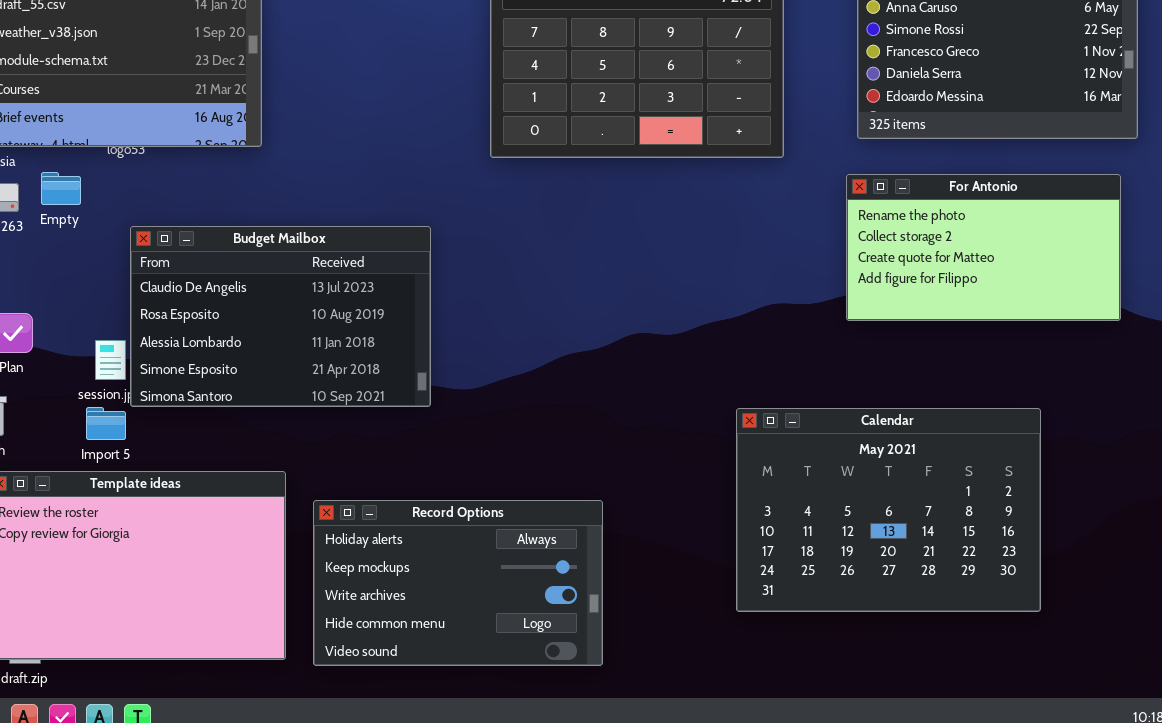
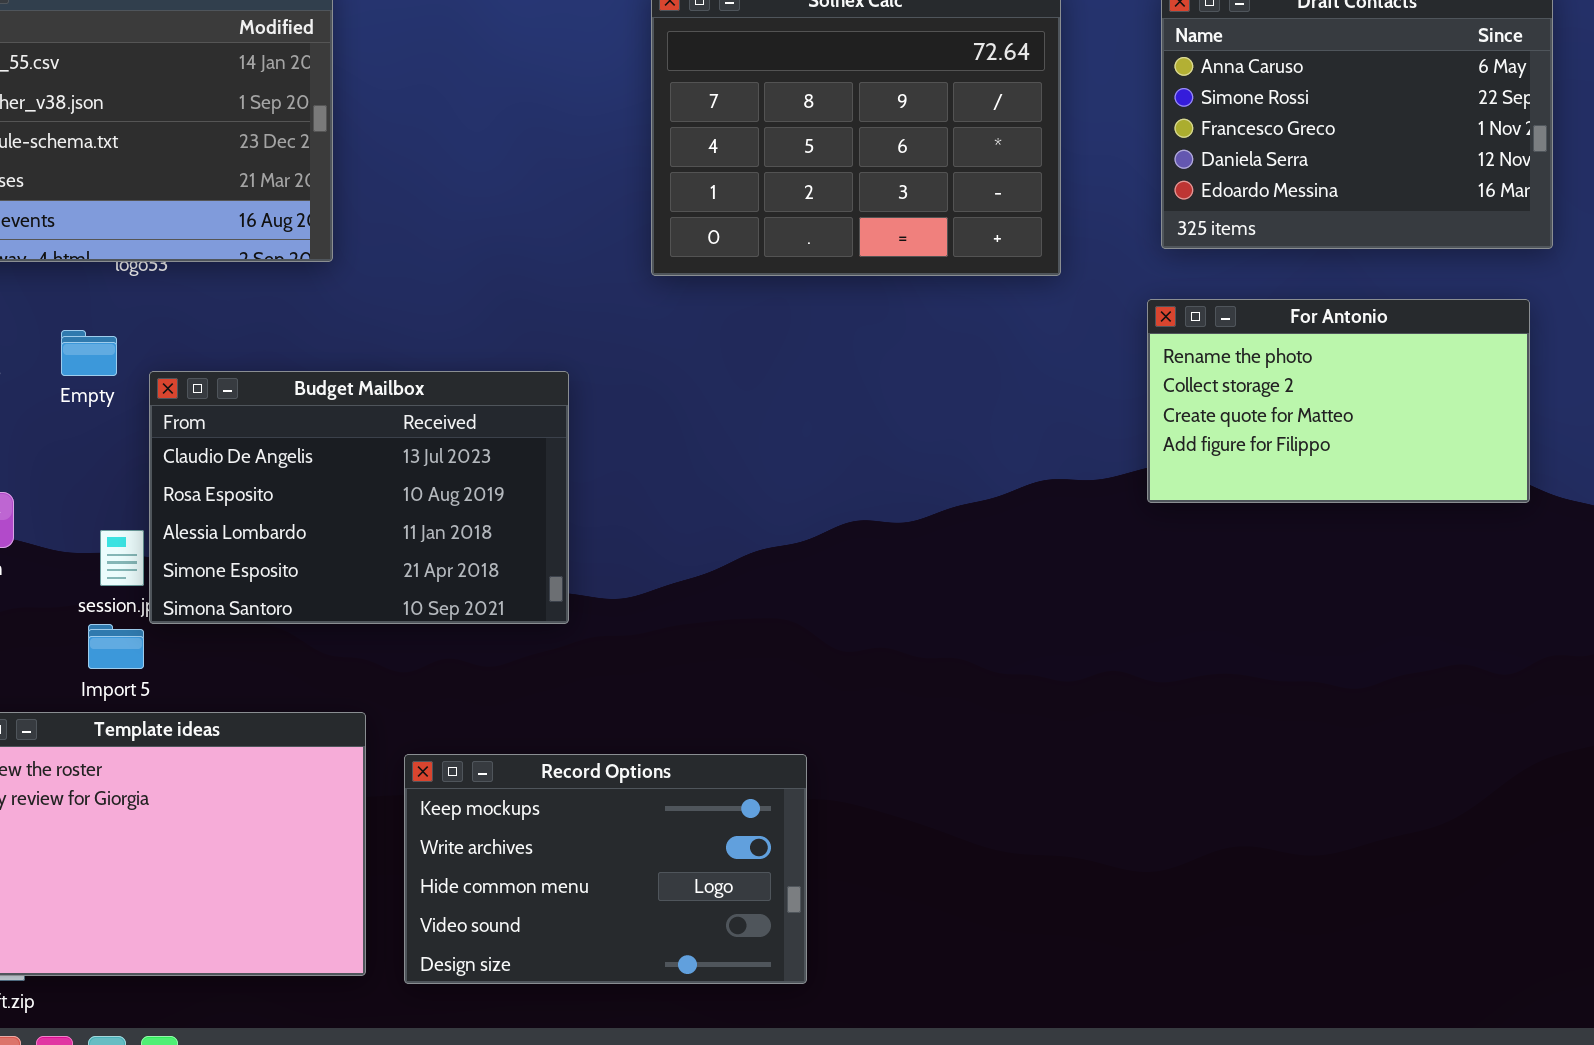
Empty: [41,172,81,205] -> [61,330,117,376], moved
Calendar: [736,408,1041,612] -> none, closed
Record Options: [313,500,603,666] -> [404,754,807,984], scrolled down 1 row

